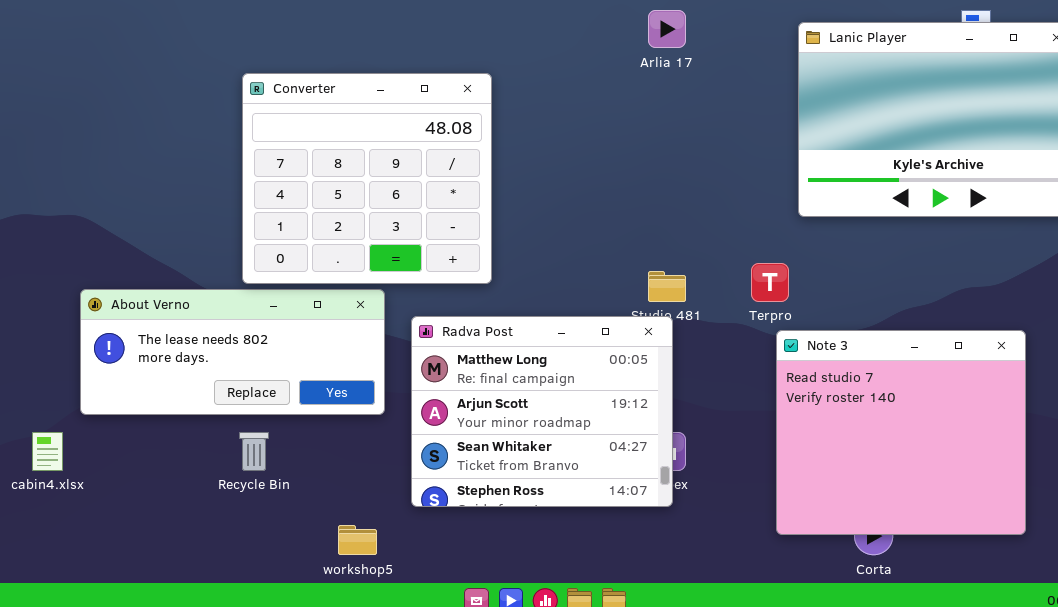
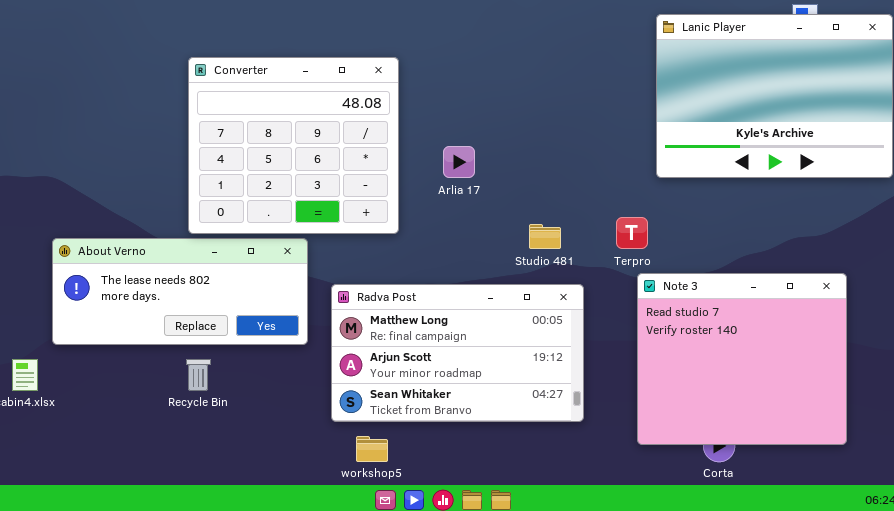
Arlia 17: [648,10,686,48] -> [443,146,475,178], moved
Radva Post: [411,316,673,507] -> [331,284,584,422], resized
workshop5: [338,525,377,555] -> [356,436,388,462], moved

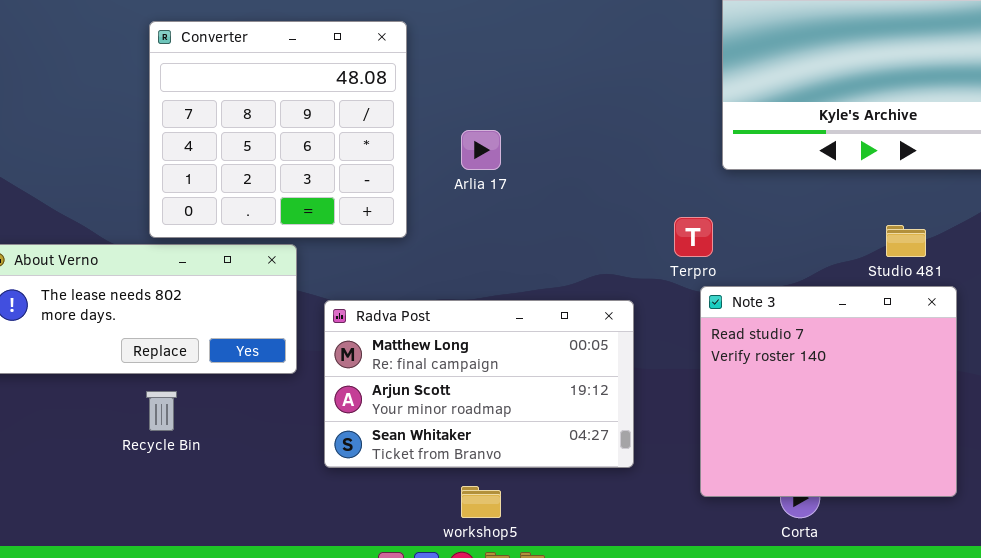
Studio 481: [529,224,561,249] -> [886,225,926,257], moved
workshop5: [356,436,388,462] -> [461,486,501,518], moved

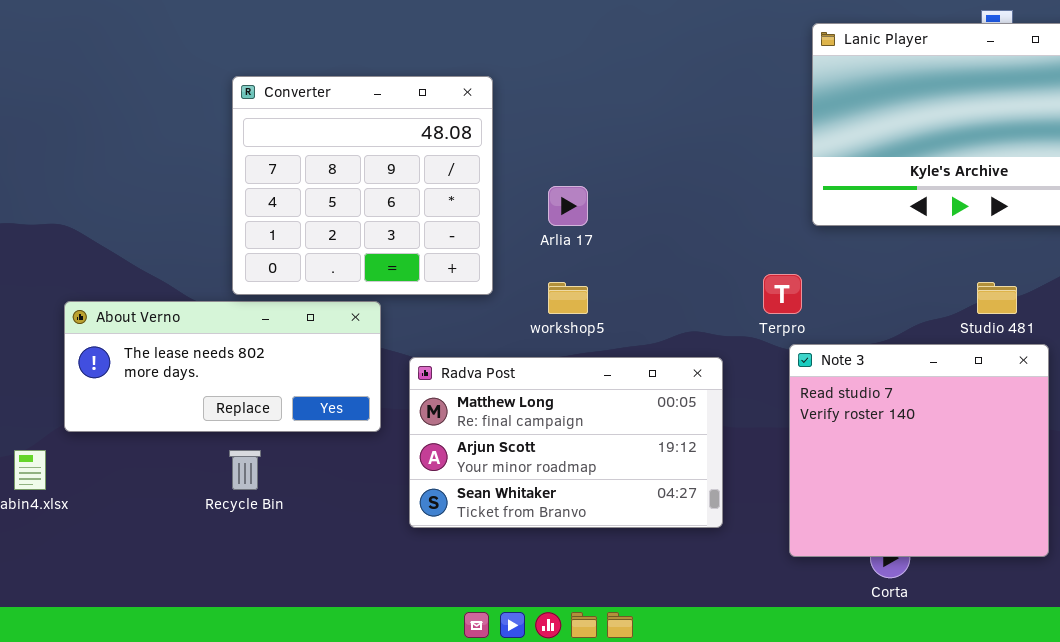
workshop5: [461,486,501,518] -> [548,282,588,314], moved

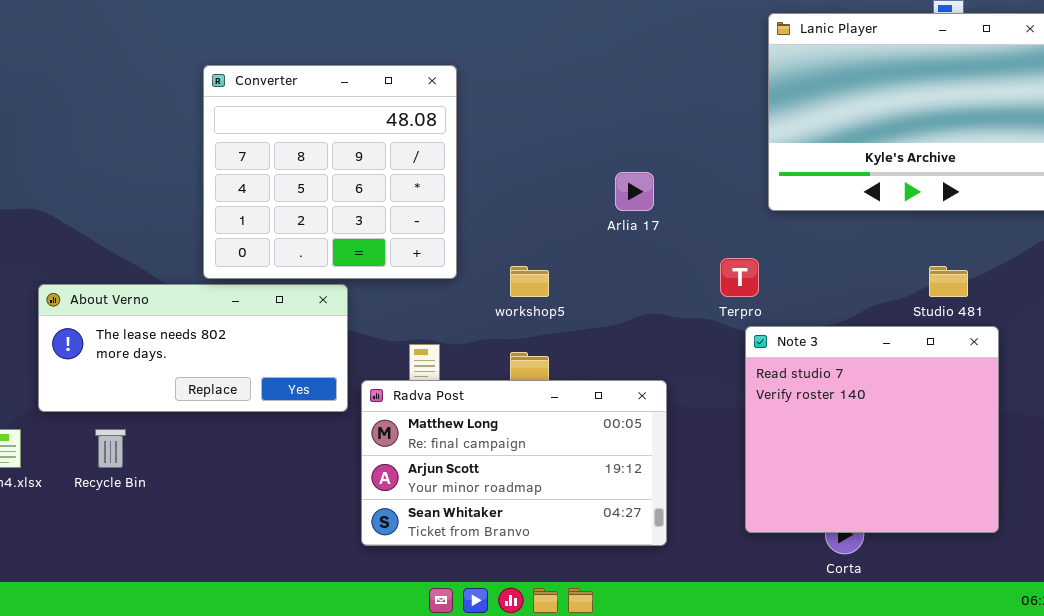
Arlia 17: [548,186,588,226] -> [615,172,654,211], moved
Radva Post: [409,357,723,528] -> [361,380,667,546], moved
Recycle Bin: [229,450,261,490] -> [95,429,126,468], moved

